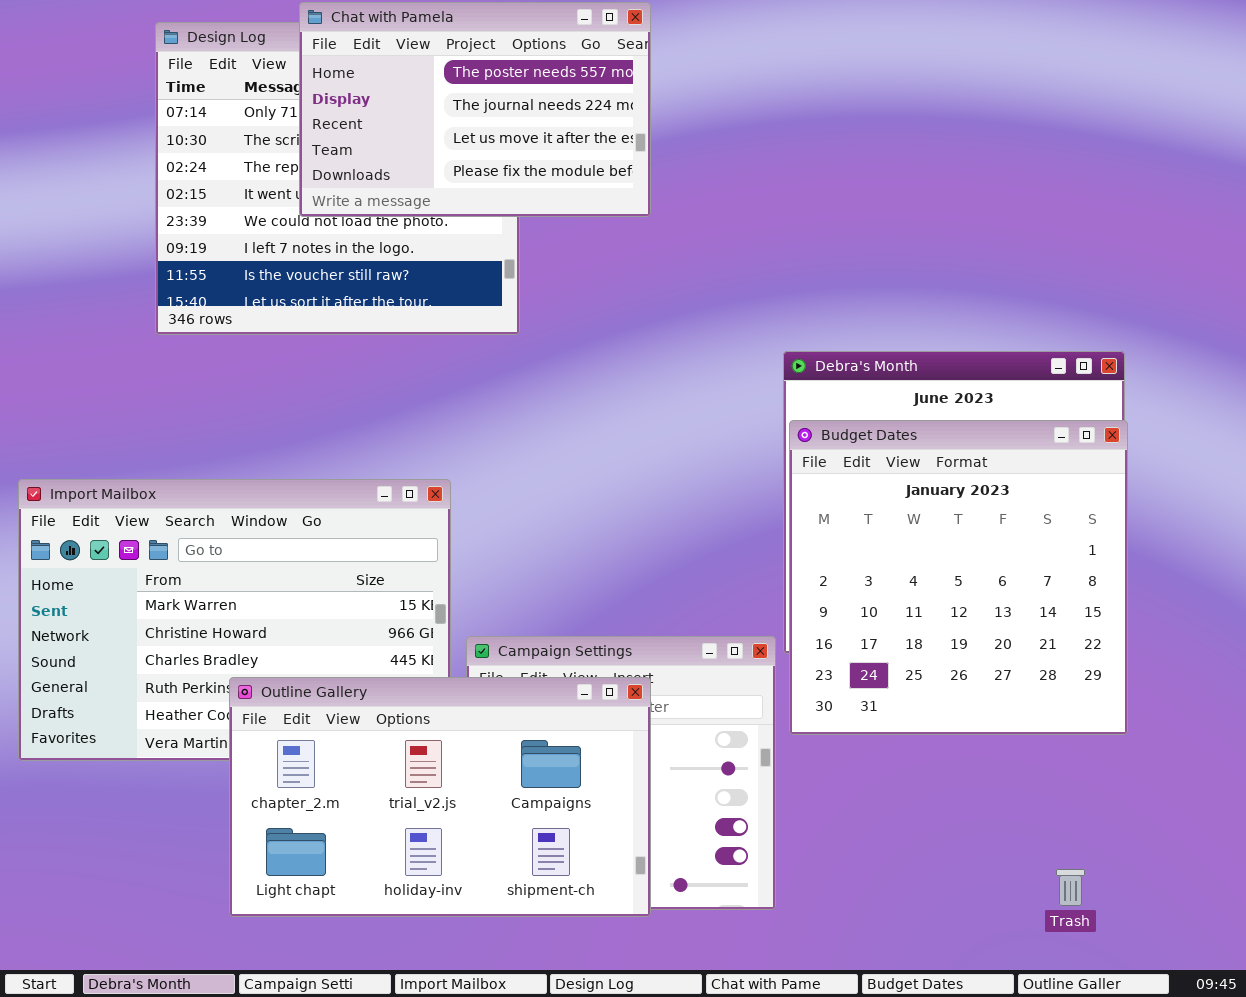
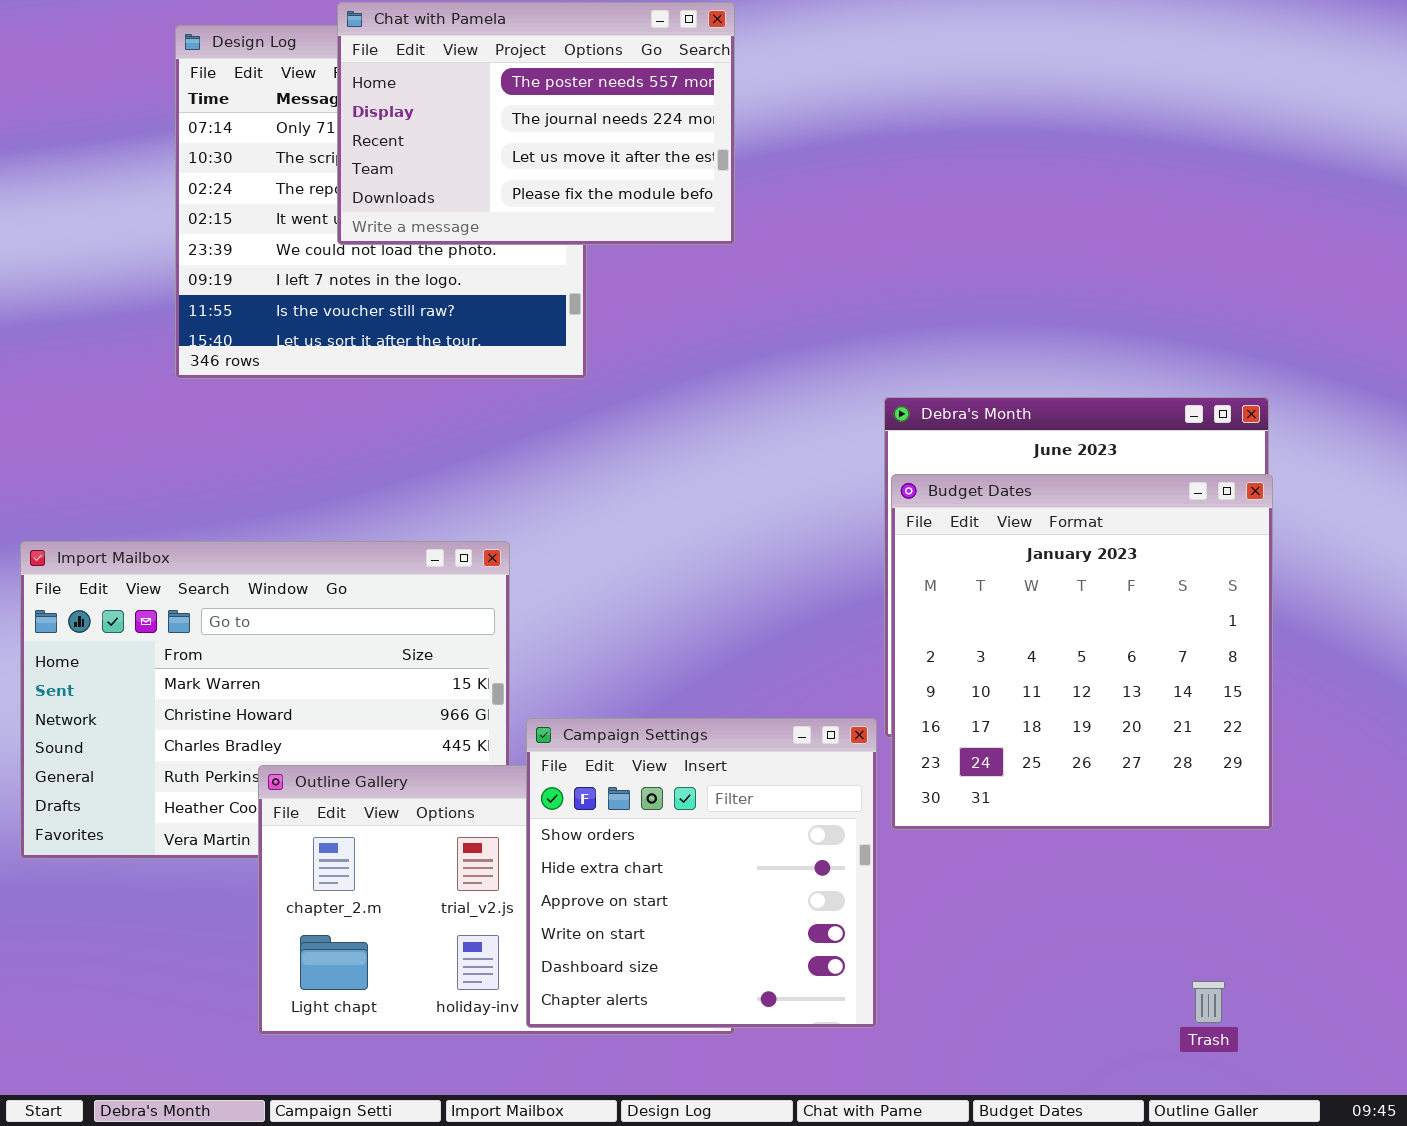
Campaign Settings: [466,636,776,910] -> [526,718,877,1028], raised

